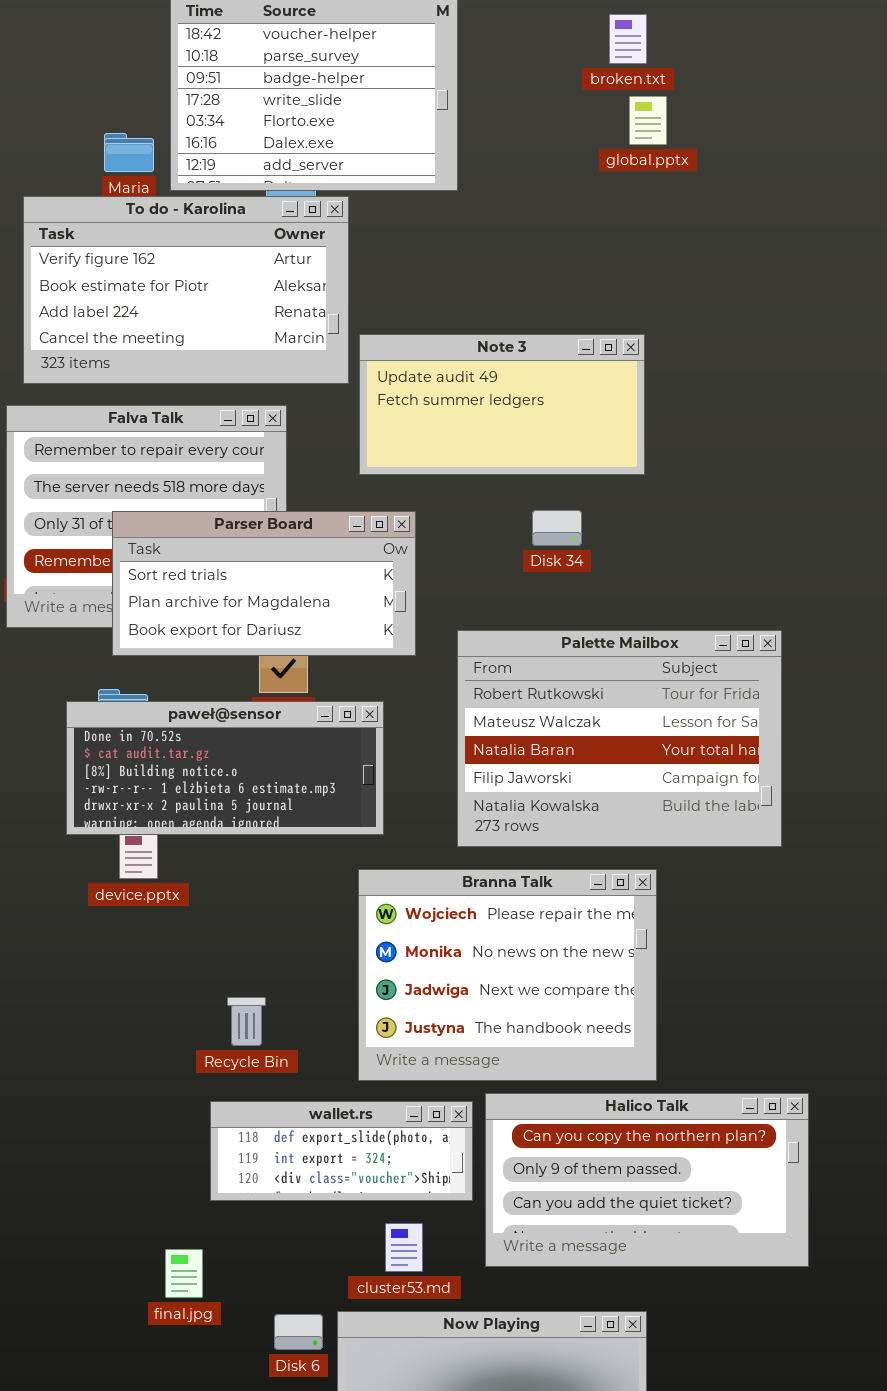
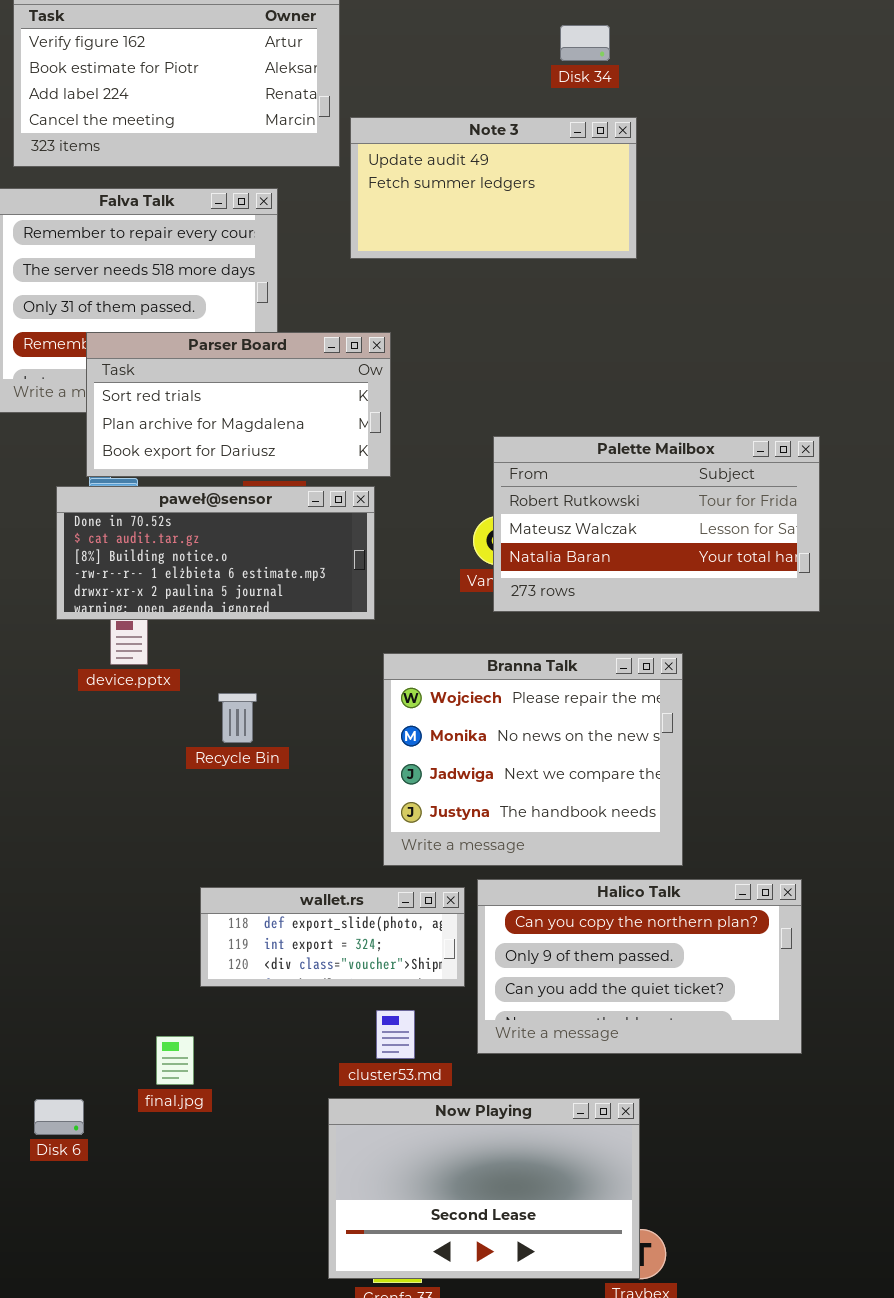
Disk 34: [532,510,582,546] -> [560,25,610,61], moved
Parser Board: [112,511,416,656] -> [86,332,391,477], moved
Palette Mailbox: [457,630,782,847] -> [493,436,820,612], moved, resized
Branna Talk: [358,869,657,1081] -> [383,653,683,866], moved
Recycle Bin: [227,997,266,1046] -> [218,693,257,743], moved
Disk 6: [274,1314,323,1350] -> [34,1099,84,1135], moved

